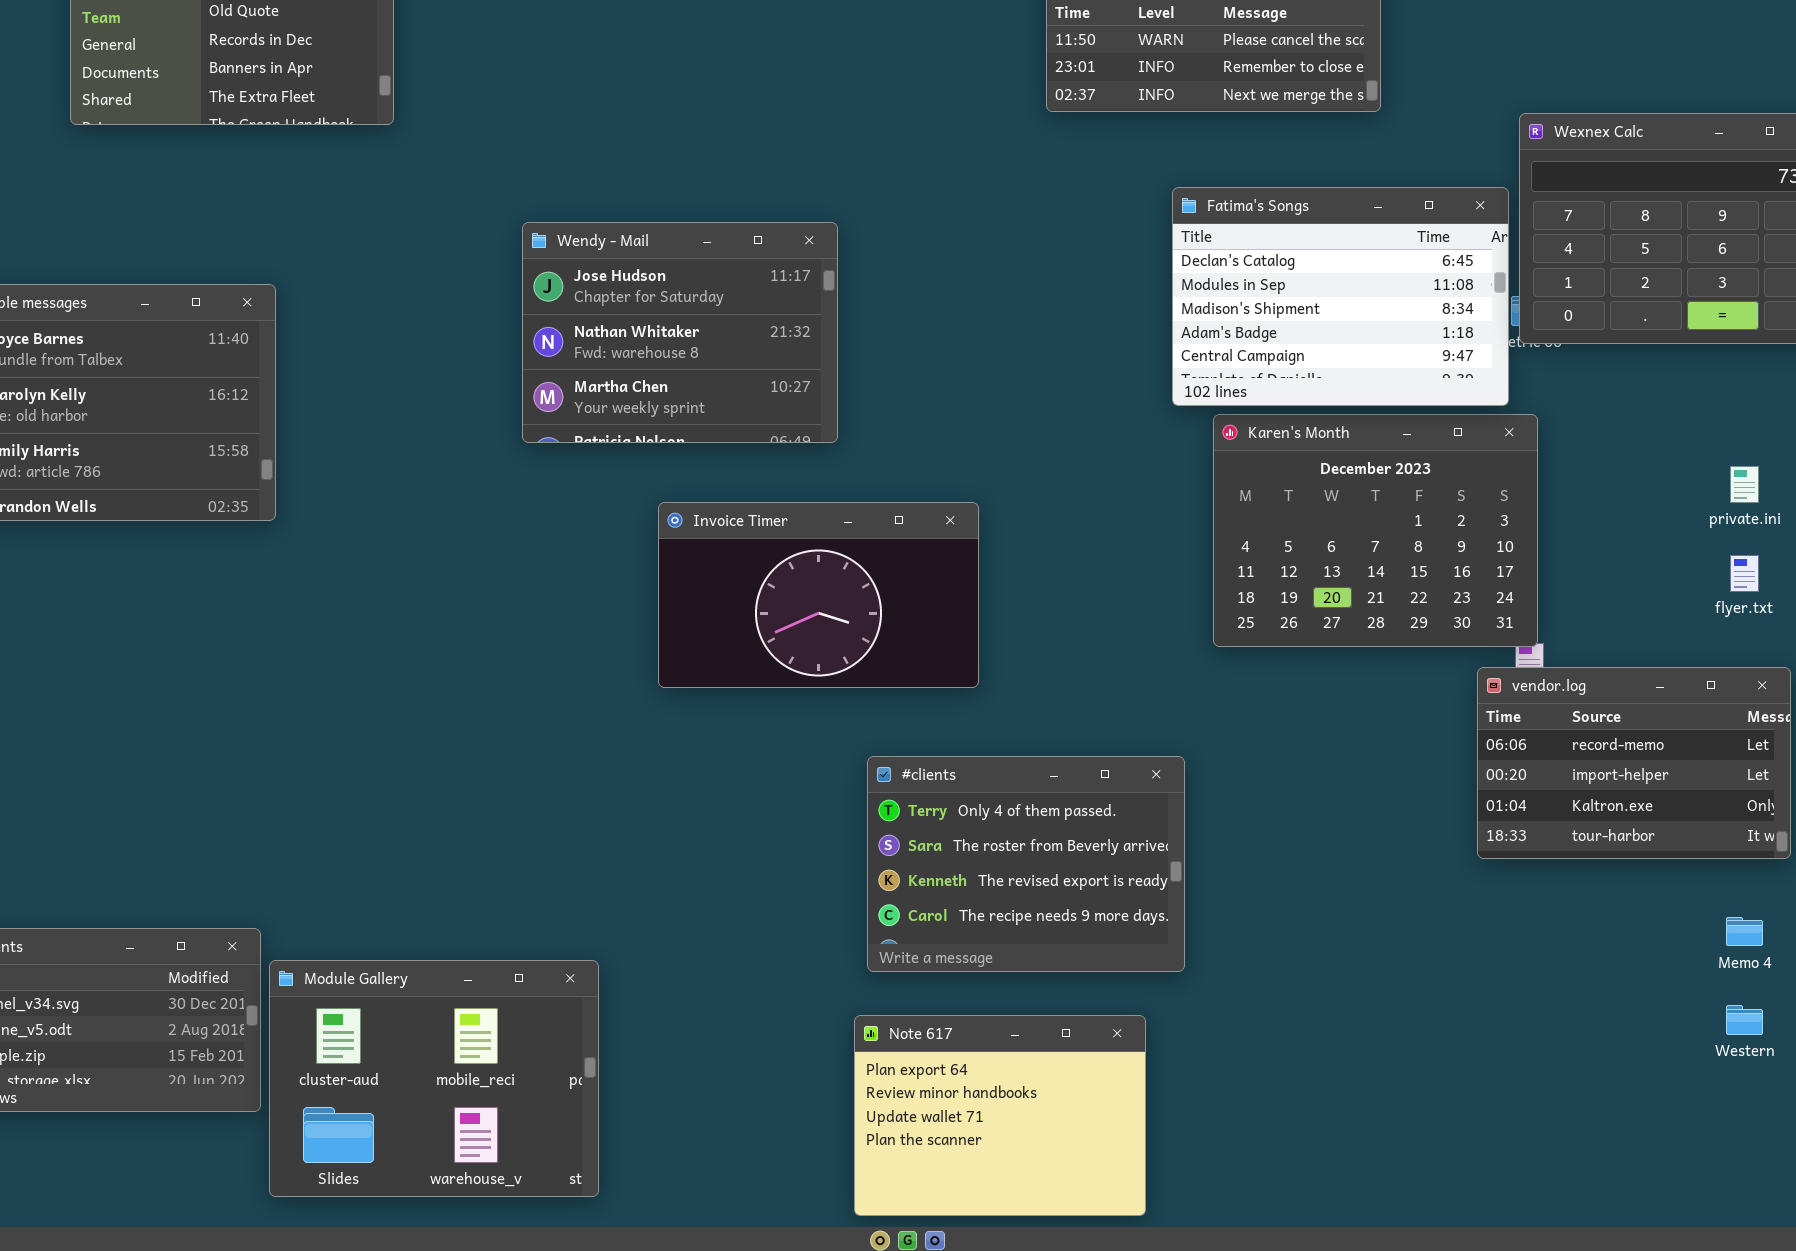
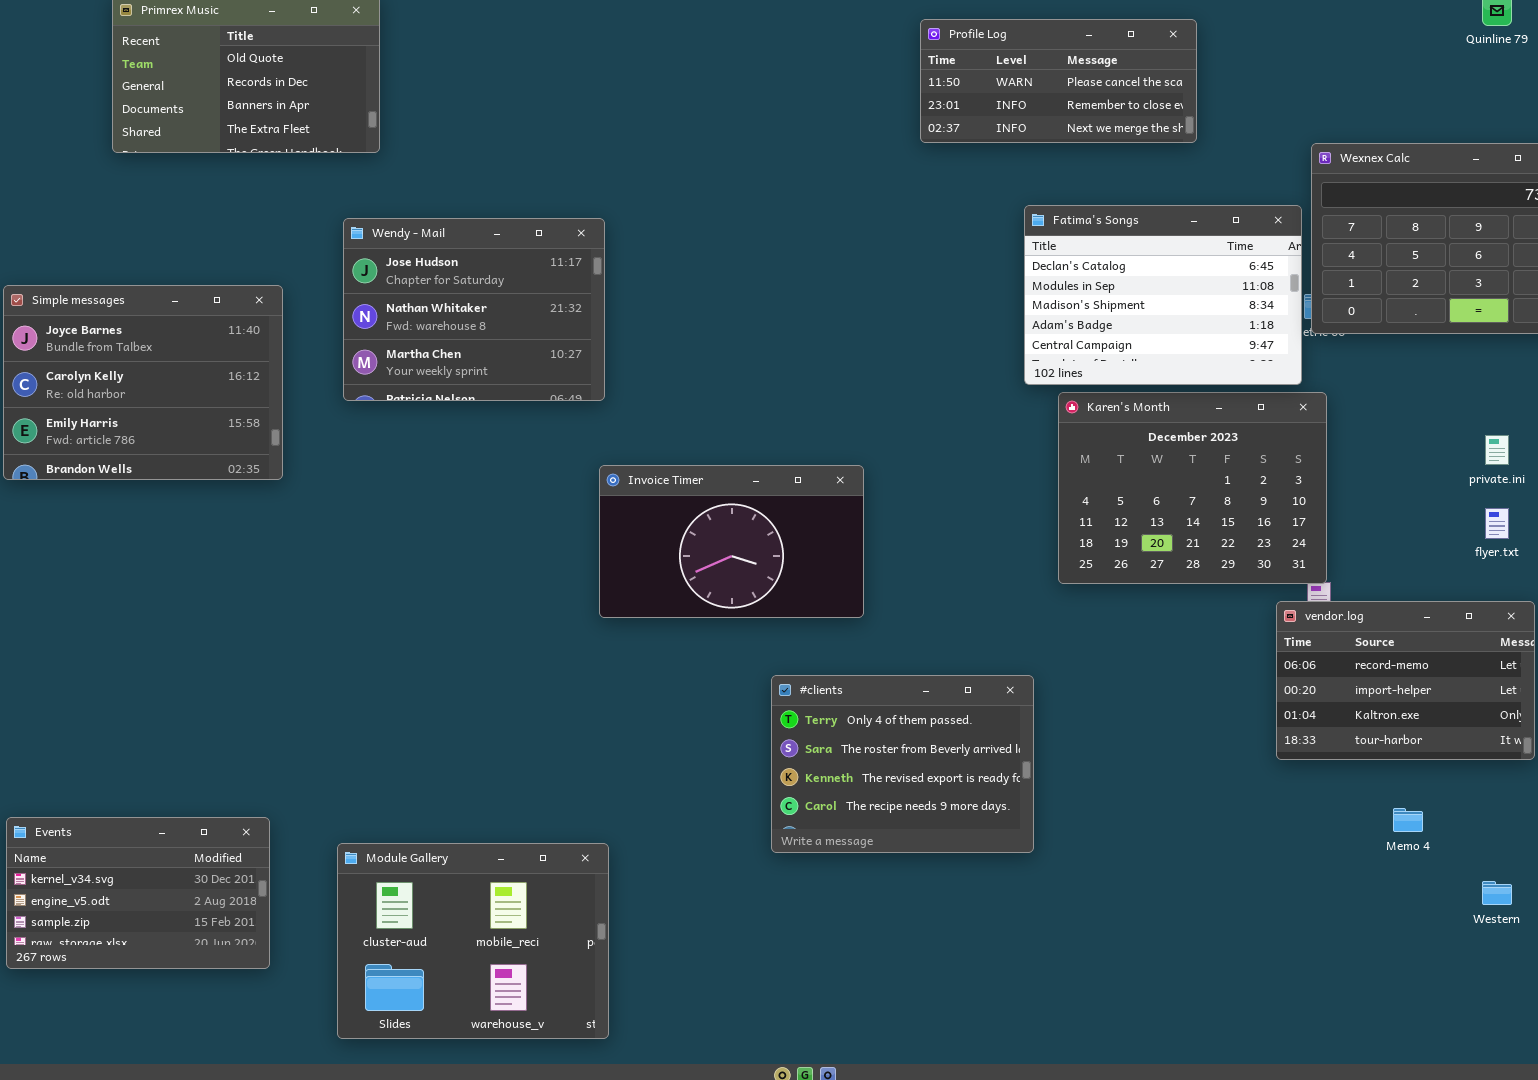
Wendy - Mail: [522,222,838,443] -> [343,218,605,401], moved
Memo 4: [1726,917,1763,946] -> [1393,808,1423,832], moved
Module Gallery: [269,960,599,1197] -> [337,843,609,1039], moved
Note 617: [854,1015,1146,1216] -> none, closed

